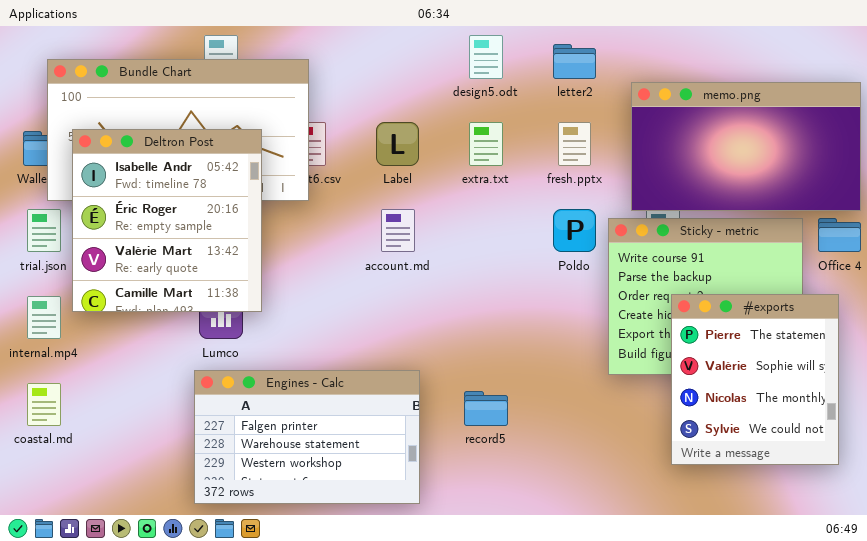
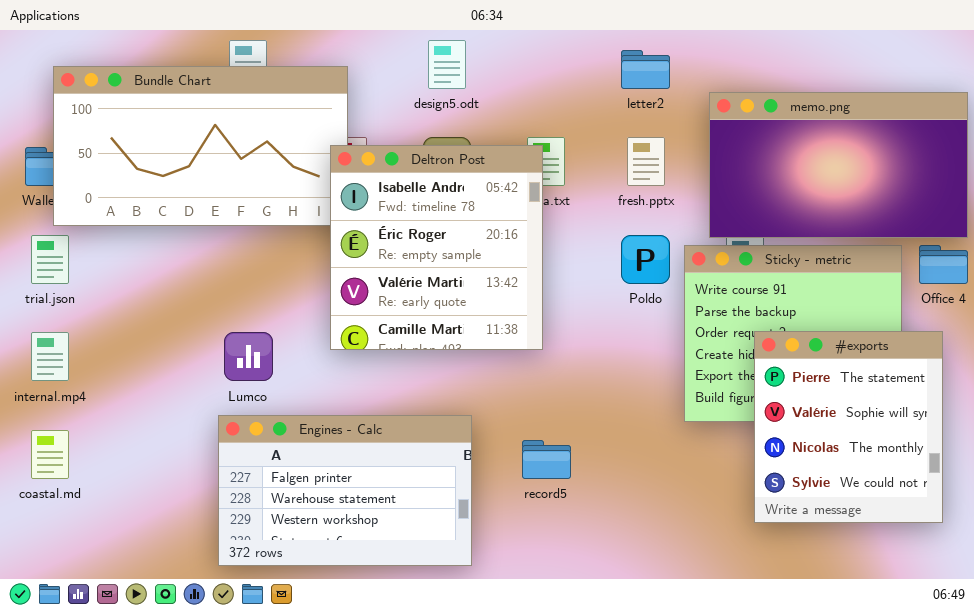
design5.odt: [469,35,503,79] -> [428,40,466,89], moved
Deltron Post: [72,129,262,312] -> [330,145,543,350], moved

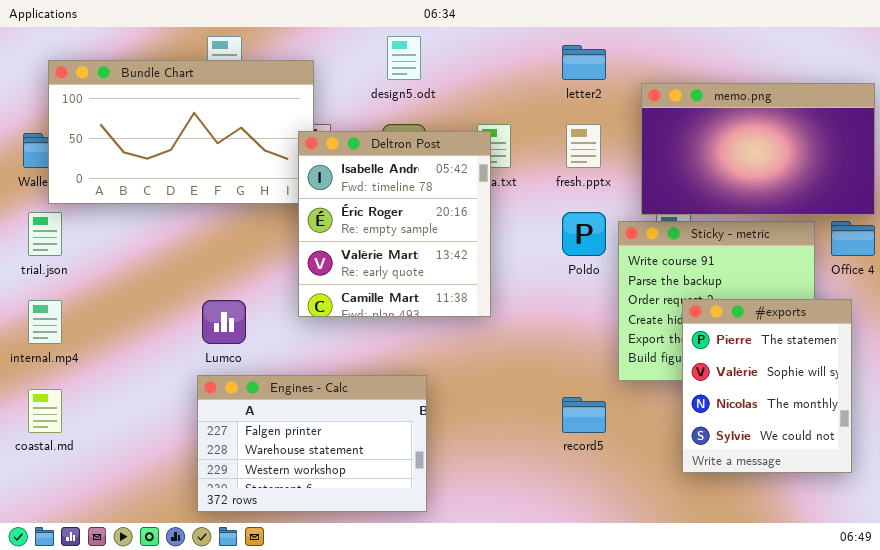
record5: [522,440,571,479] -> [562,397,606,433], moved

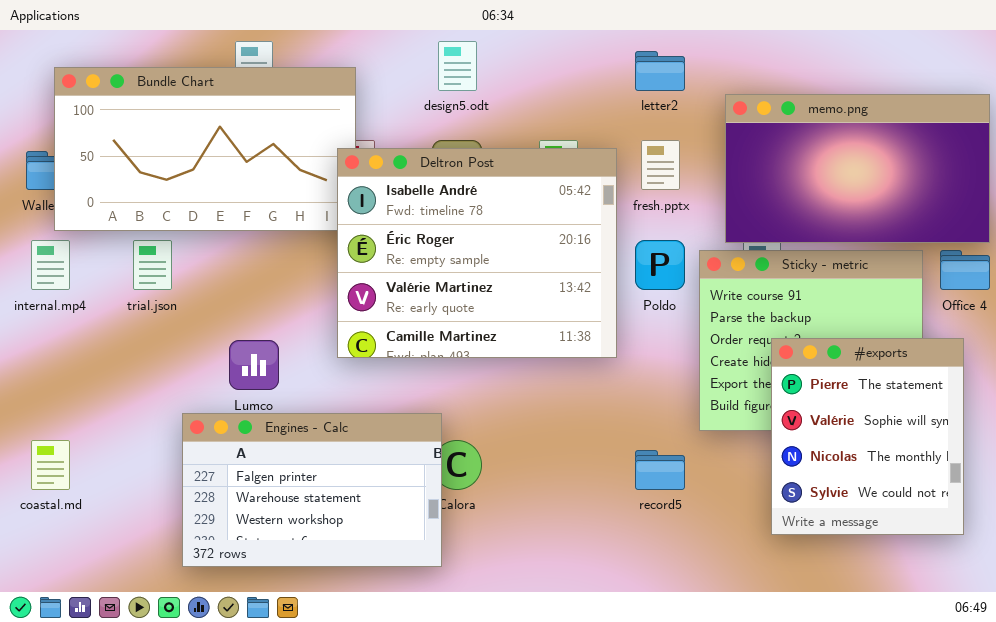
Deltron Post: [298,131,491,317] -> [337,148,617,358], resized
trial.json: [28,212,62,256] -> [133,240,172,290], moved
internal.mp4: [28,300,62,344] -> [31,240,70,290], moved
Engines - Calc: [197,375,427,512] -> [182,413,442,567], moved

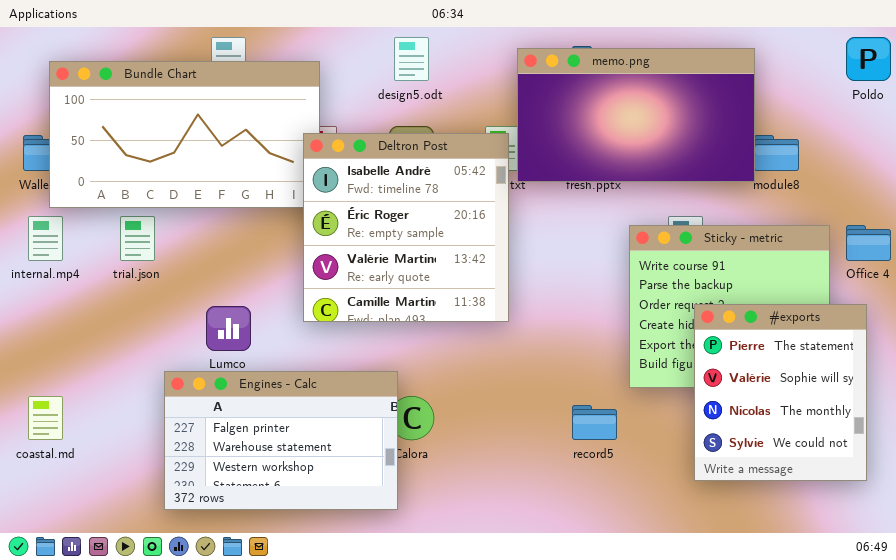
memo.png: [725,94,990,243] -> [517,48,755,182], moved
Deltron Post: [337,148,617,358] -> [303,133,509,322], resized
Poldo: [635,240,685,290] -> [846,37,891,81], moved

